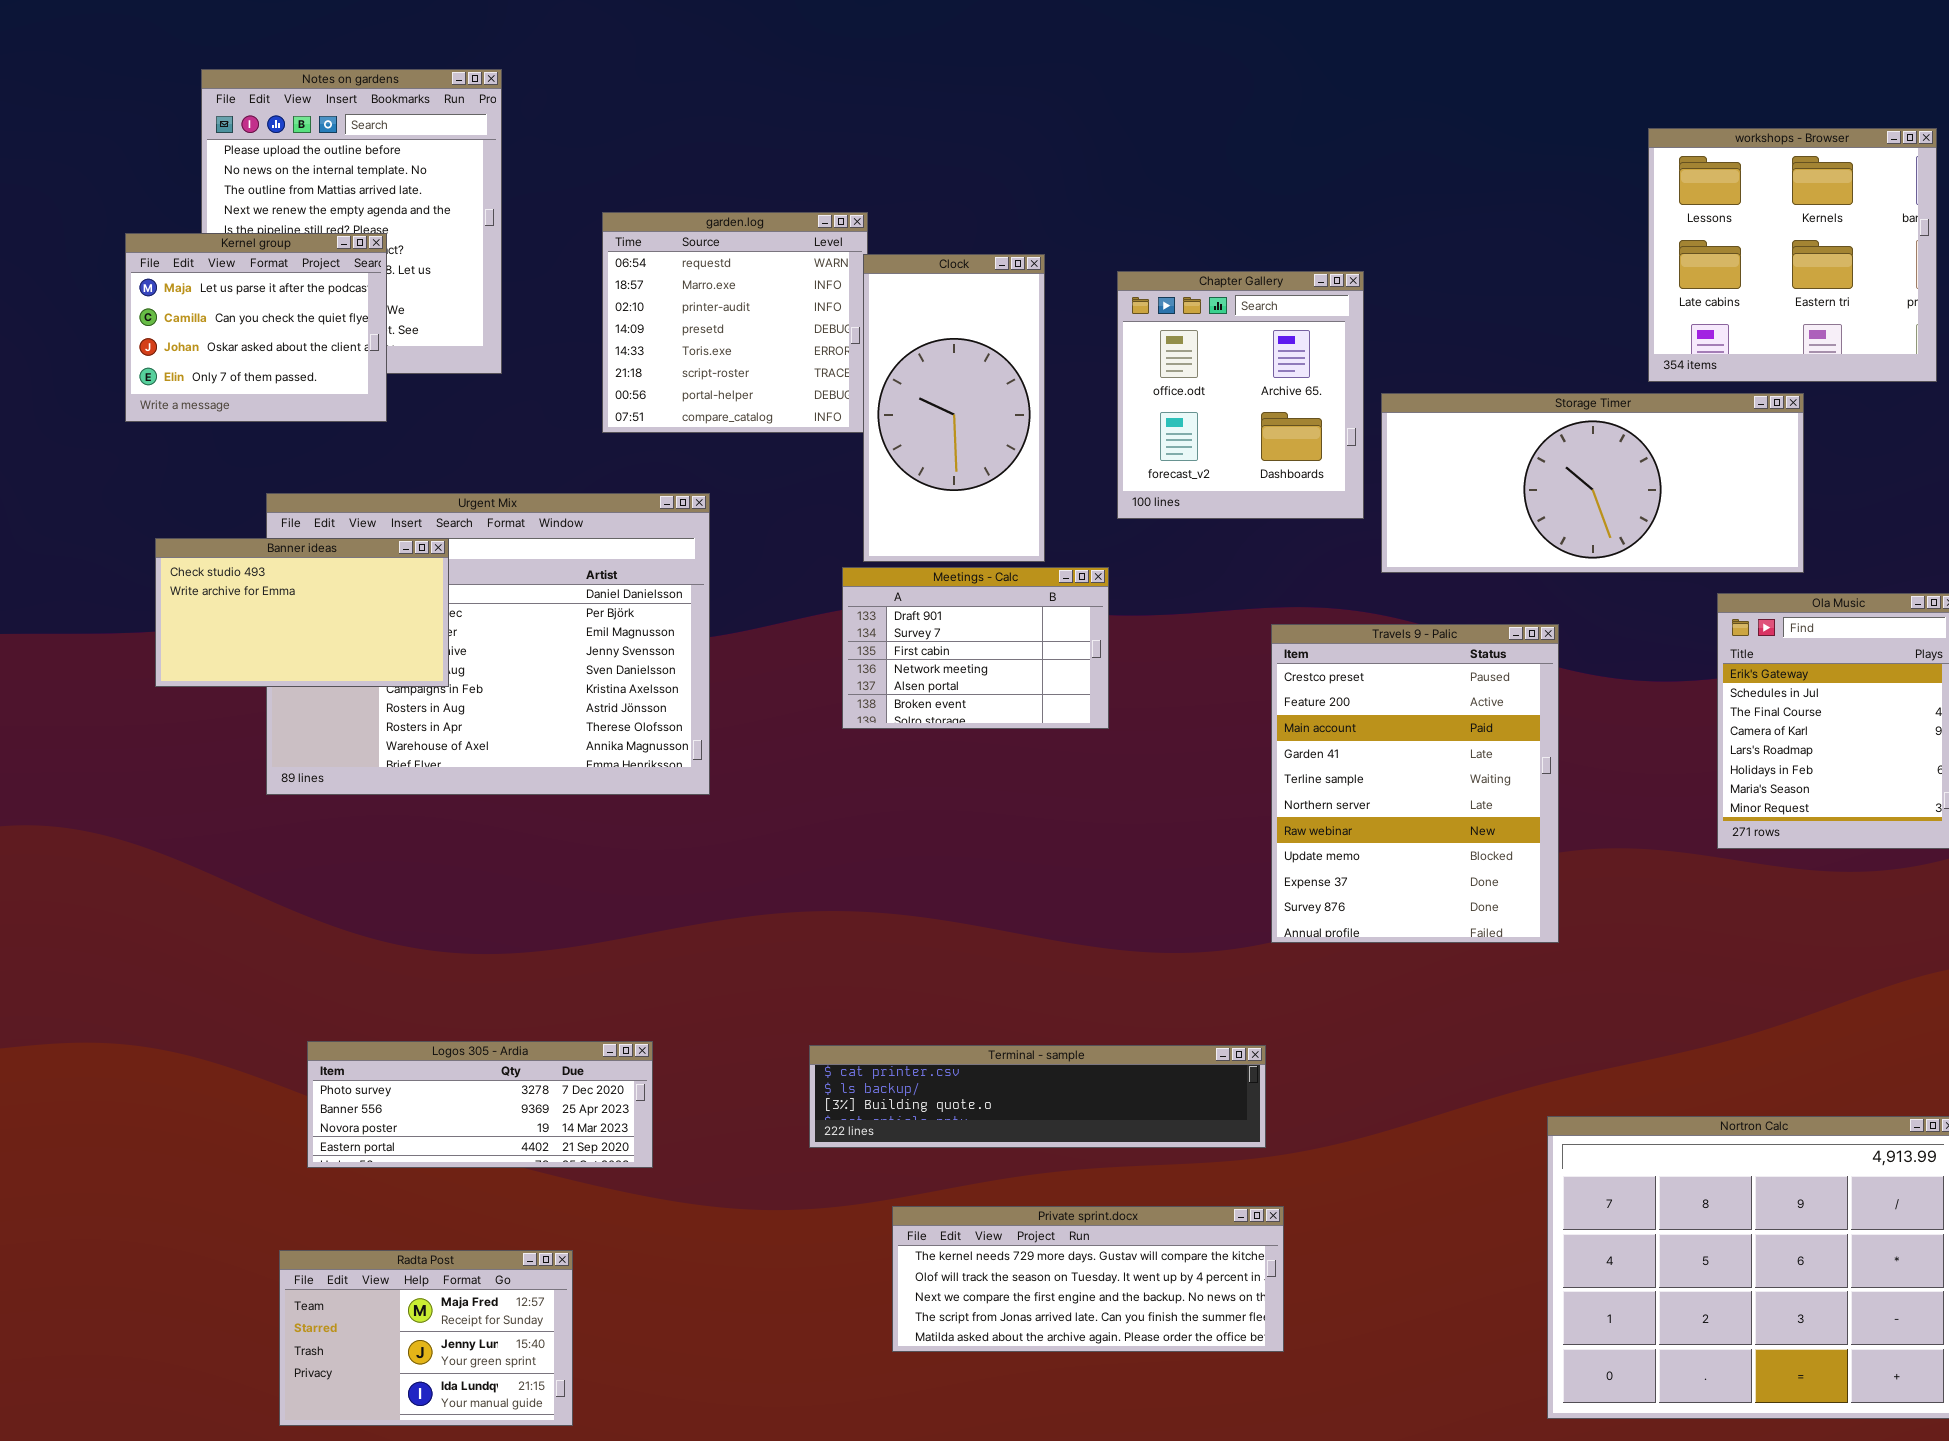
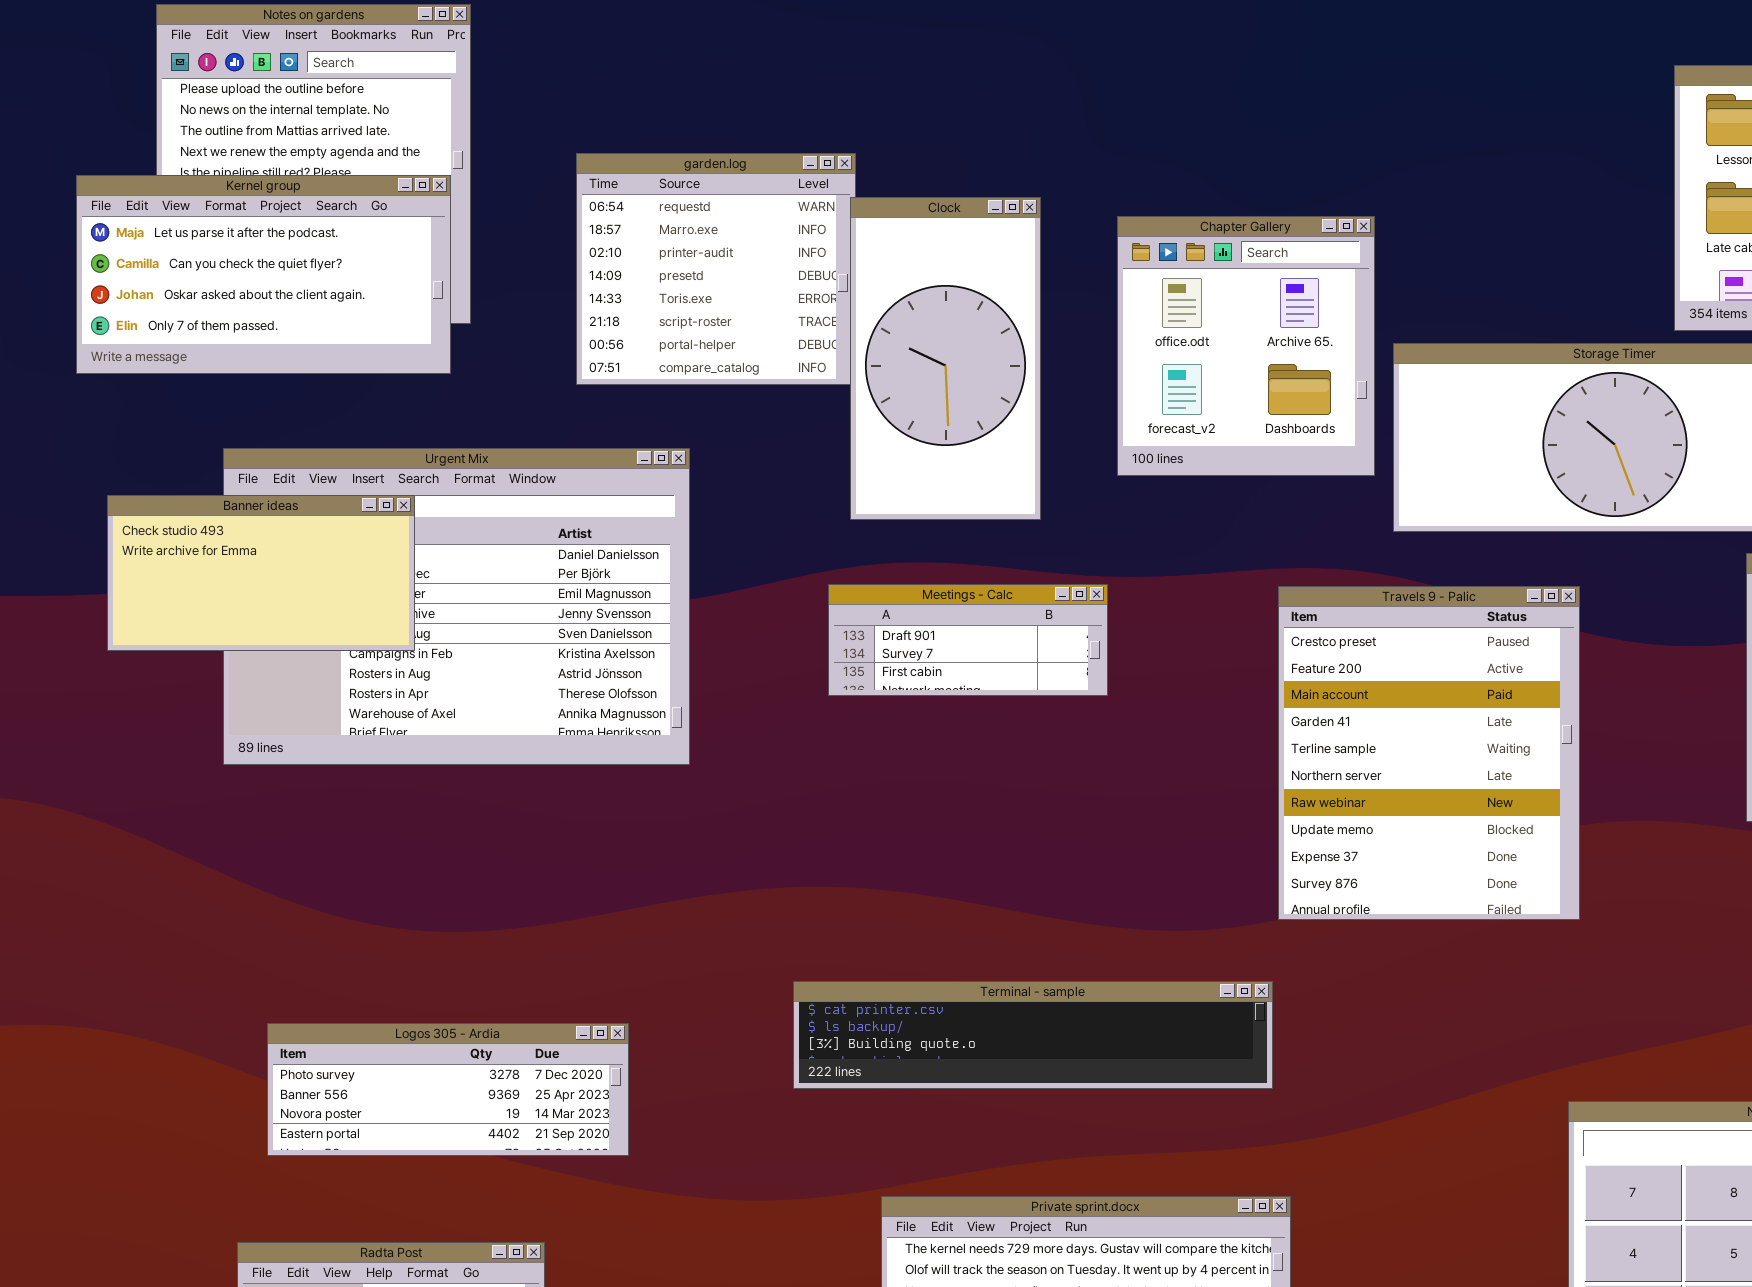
Kernel group: [125,233,387,422] -> [76,175,451,374], resized
Meetings - Calc: [842,567,1109,729] -> [828,584,1108,696], resized
Terminal - sample: [809,1045,1266,1148] -> [793,981,1273,1089], moved

